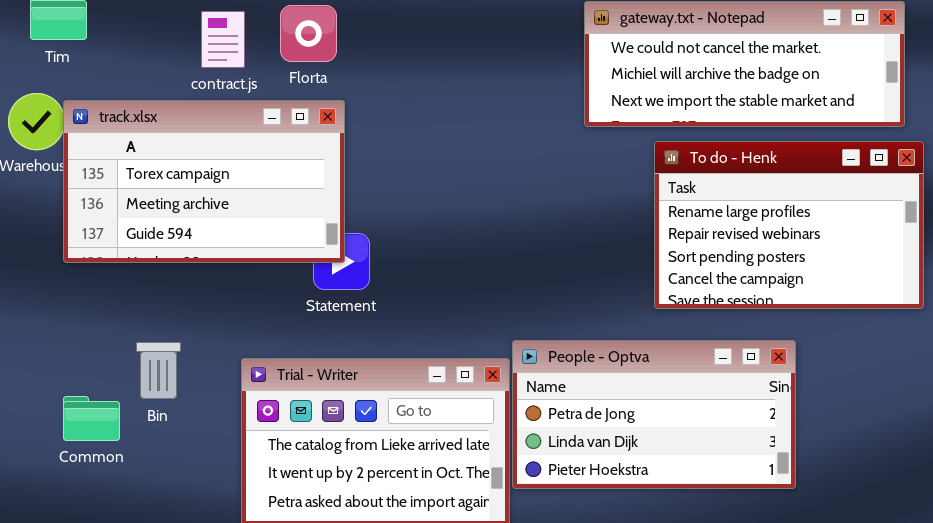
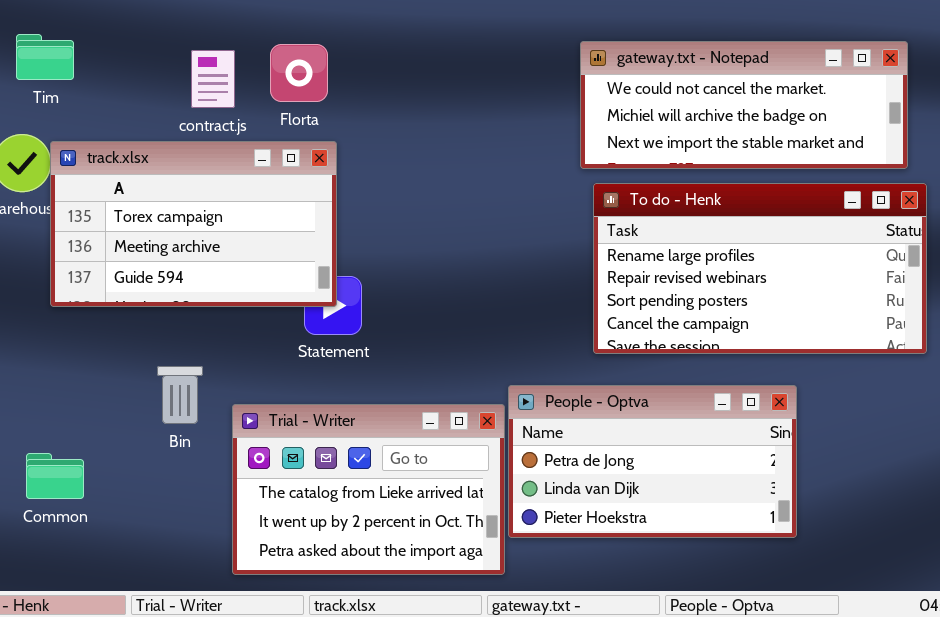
To do - Henk: [654,141,924,309] -> [593,183,927,354], resized
Bin: [136,342,181,399] -> [157,366,203,424], moved
Common: [63,396,120,441] -> [26,453,84,499], moved

